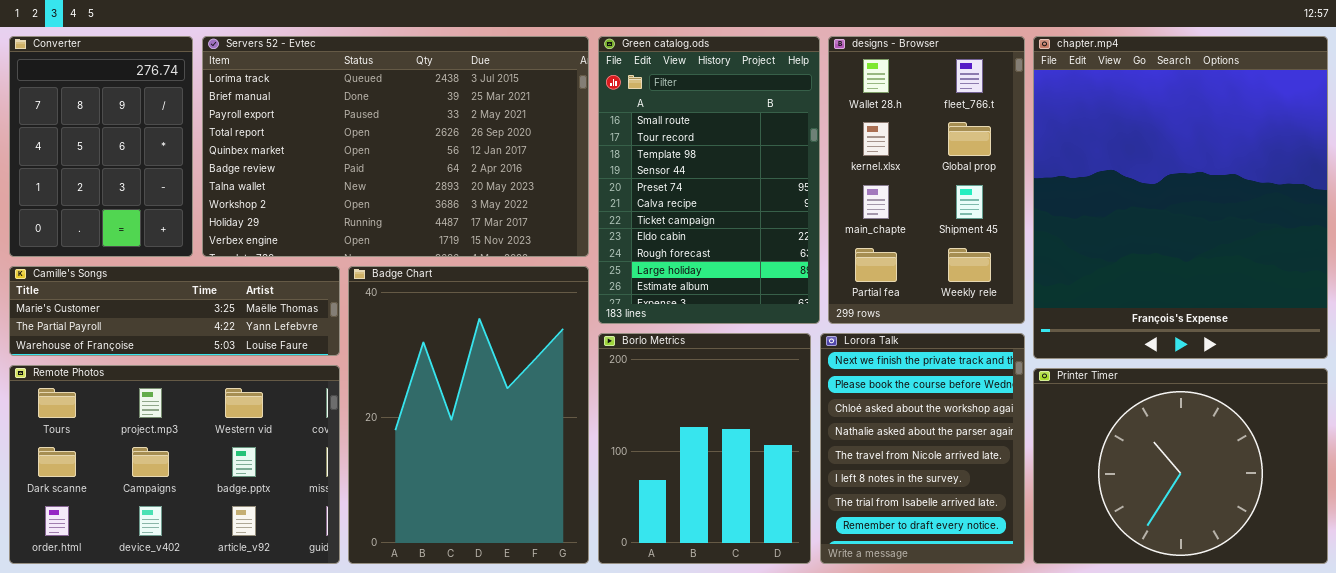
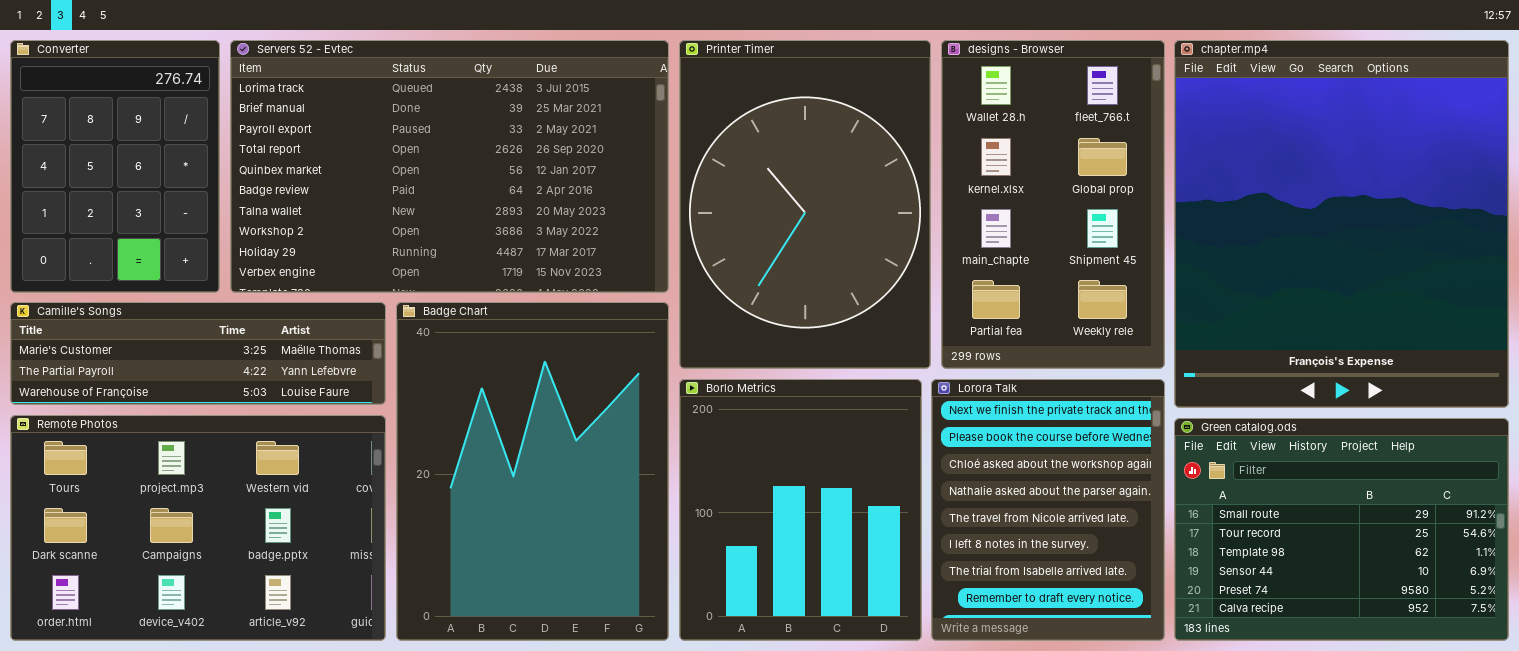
Green catalog.ods: [598,36,820,324] -> [1174,418,1509,641], moved, resized
Printer Timer: [1033,368,1328,564] -> [679,40,931,369], moved, resized

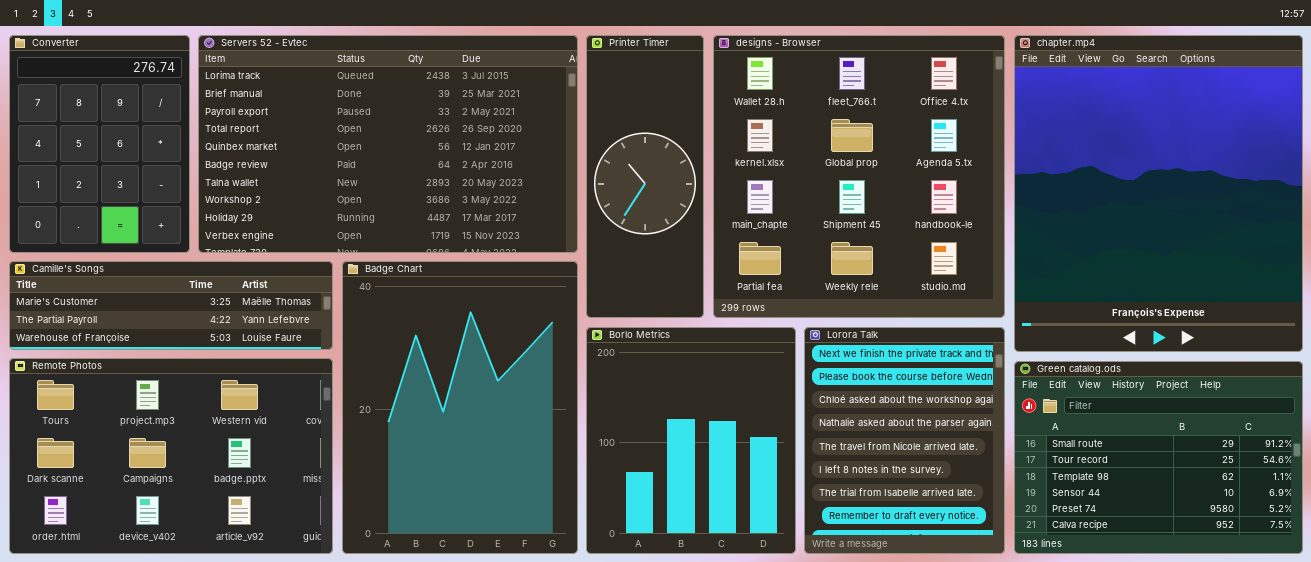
Printer Timer: [679,40,931,369] -> [586,35,704,318], resized
designs - Browser: [941,40,1165,369] -> [713,35,1005,318], resized

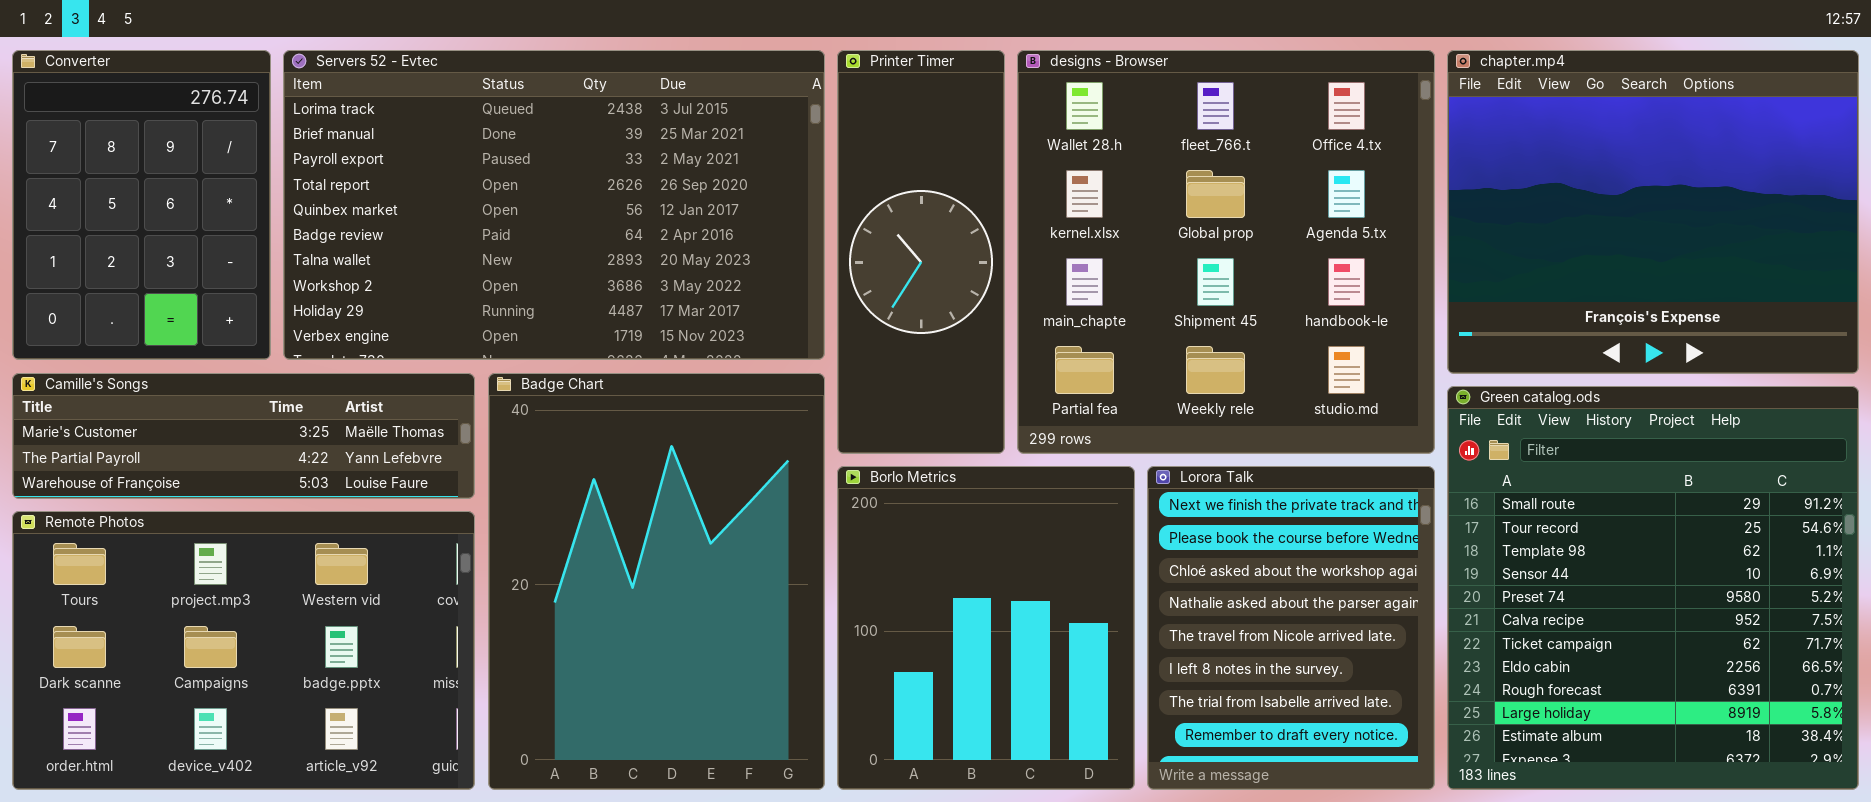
chapter.mp4: [1014,35,1303,352] -> [1447,50,1859,374], resized
Green catalog.ods: [1014,361,1303,554] -> [1447,386,1859,790], resized

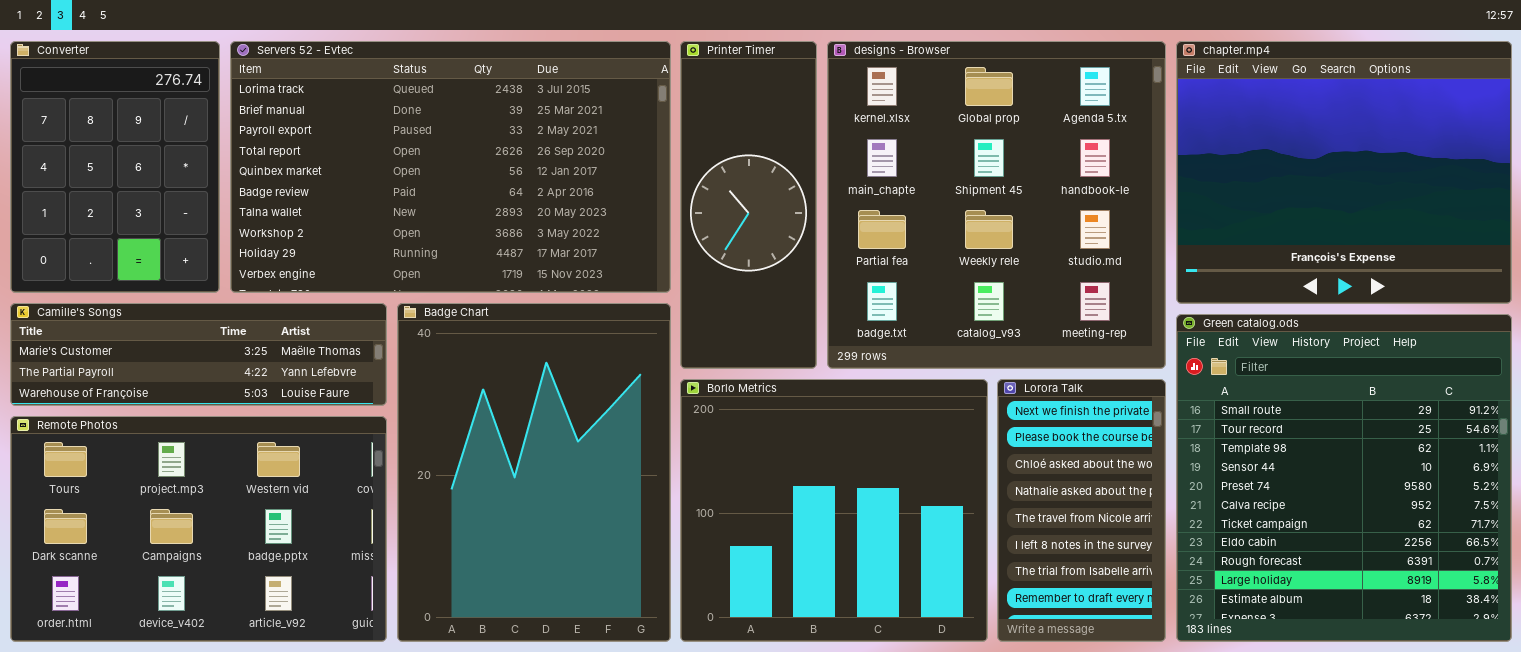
designs - Browser: [1017,50,1435,454] -> [827,41,1166,369], scrolled down 1 row
Borlo Metrics: [837,466,1135,790] -> [680,379,988,642], resized
Lorora Talk: [1147,466,1435,790] -> [997,379,1166,642], resized

